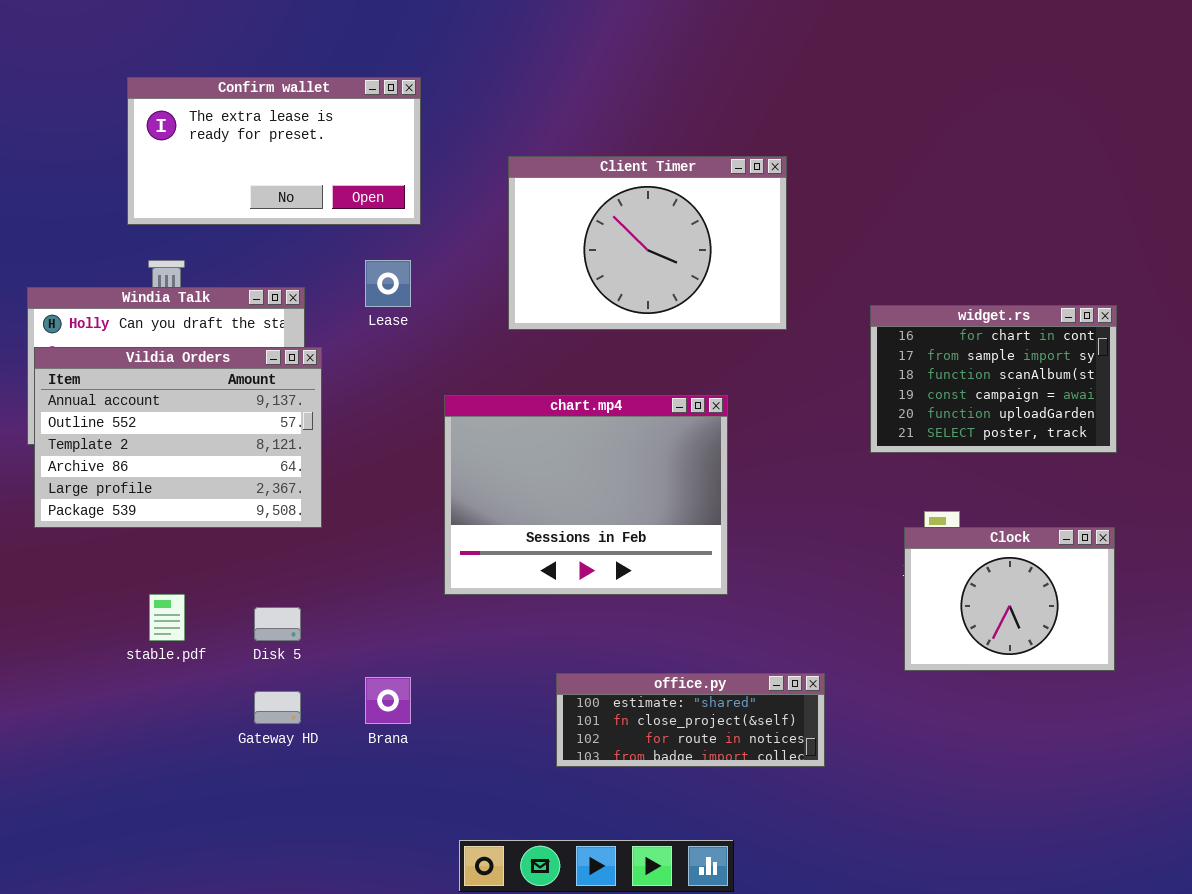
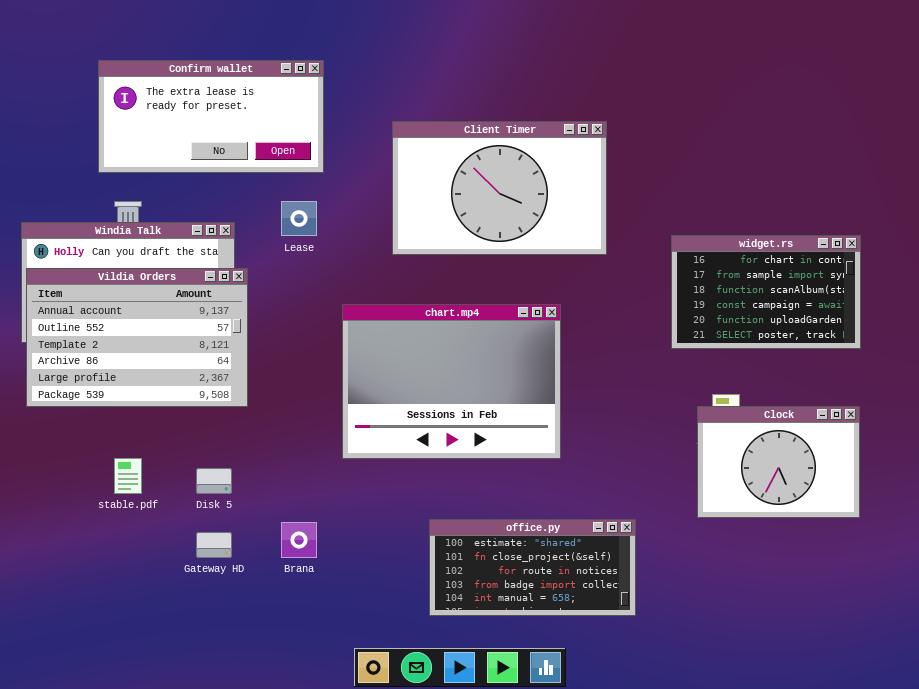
office.py: [556,673,825,767] -> [429,519,636,616], resized

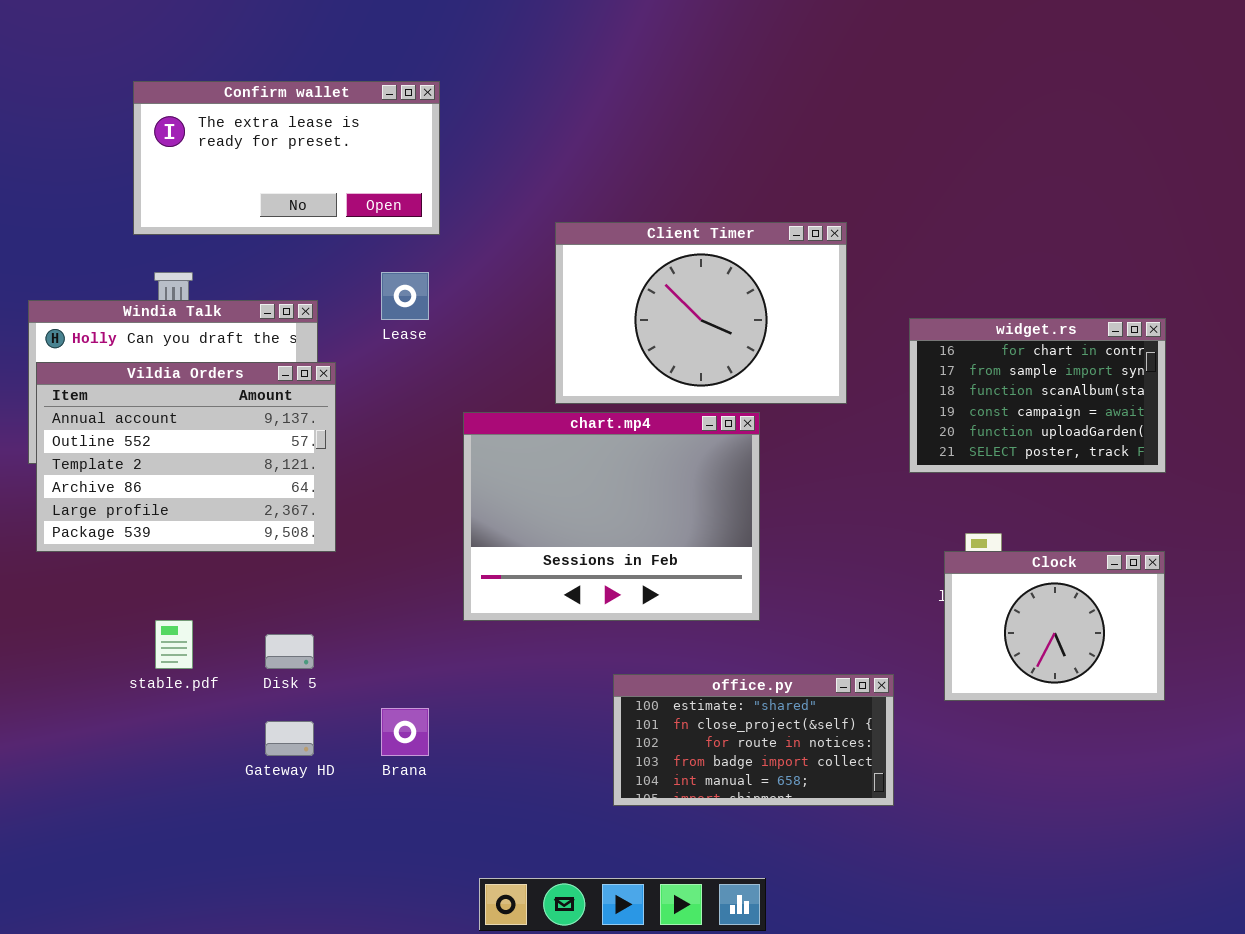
Client Timer: [392,121,607,255] -> [555,222,847,404], moved
office.py: [429,519,636,616] -> [613,674,894,806], moved

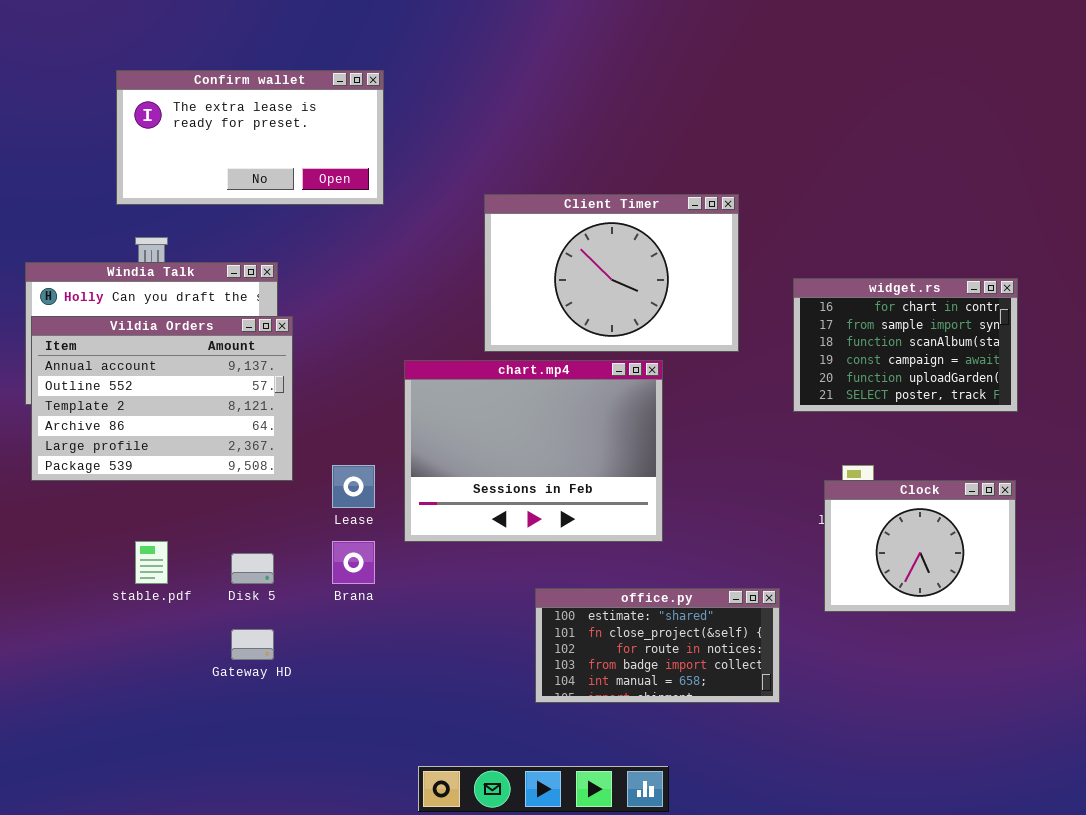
Lease: [381,272,429,320] -> [332,465,375,508], moved
Brana: [381,708,429,756] -> [332,541,375,584], moved

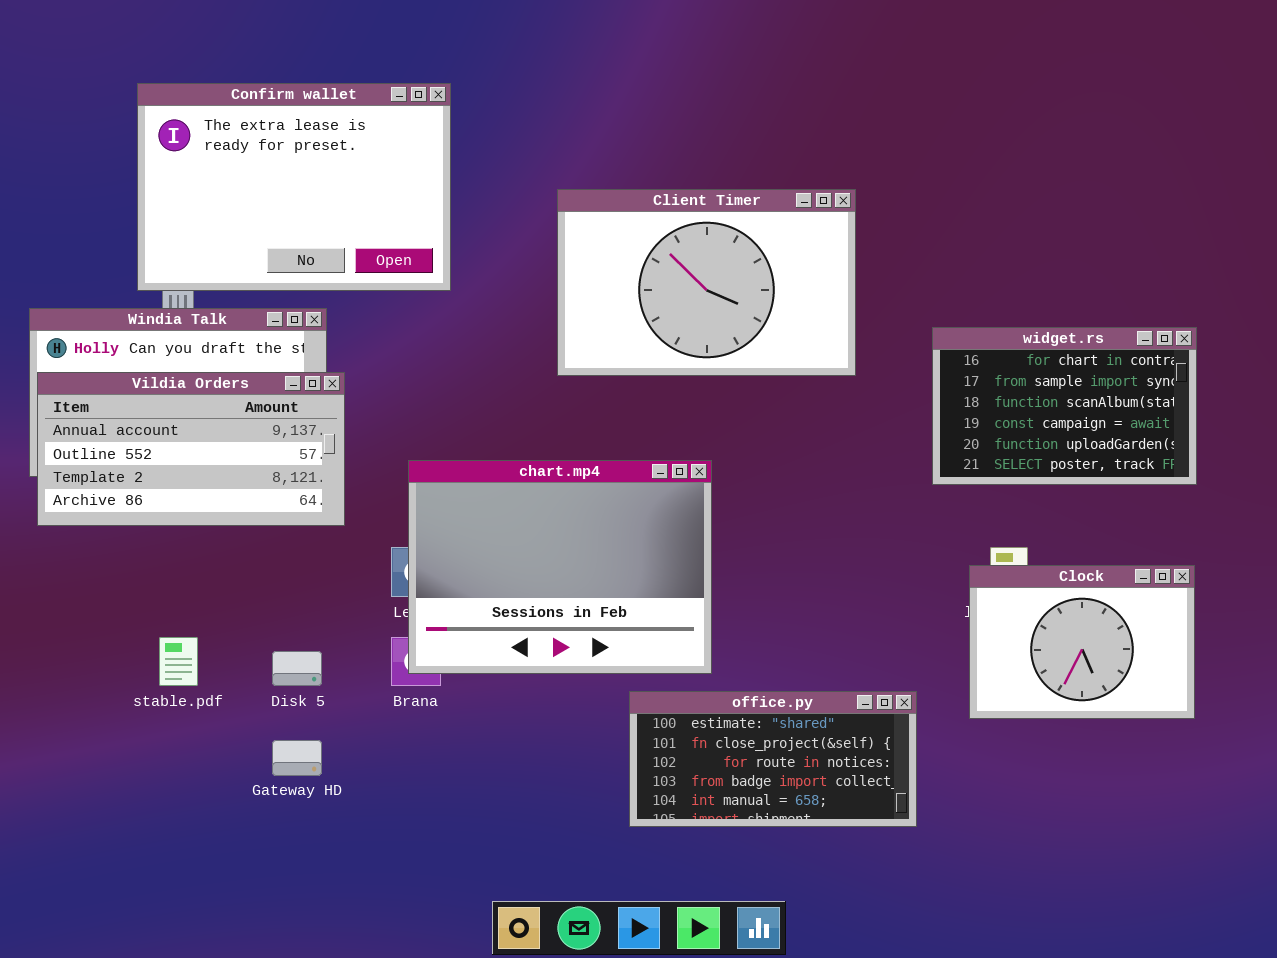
Confirm wallet: [116,70,384,205] -> [137,83,451,291], resized
Client Timer: [484,194,739,352] -> [557,189,856,376], moved
Vildia Orders: [31,316,293,481] -> [37,372,345,526], resized
chart.mp4: [404,360,663,542] -> [408,460,712,674], moved

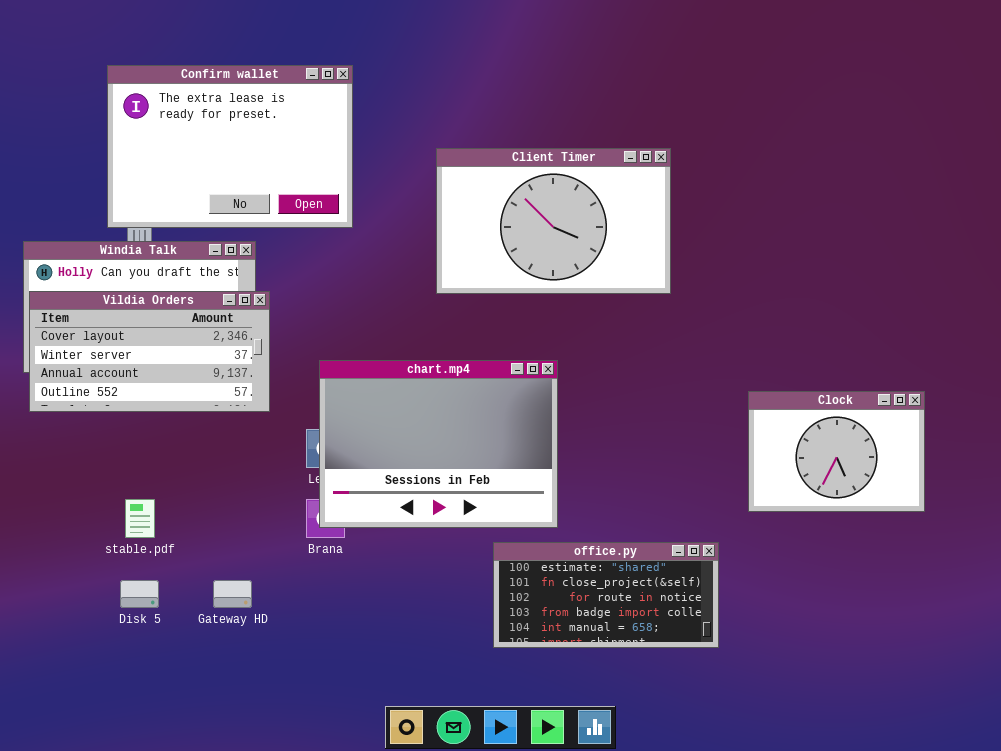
widget.rs: [932,327,1197,485] -> none, closed
Vildia Orders: [37,372,345,526] -> [29,291,270,412], scrolled up 2 rows
Clock: [969,565,1195,719] -> [748,391,925,512], moved
Disk 5: [272,651,322,686] -> [120,580,159,608], moved

